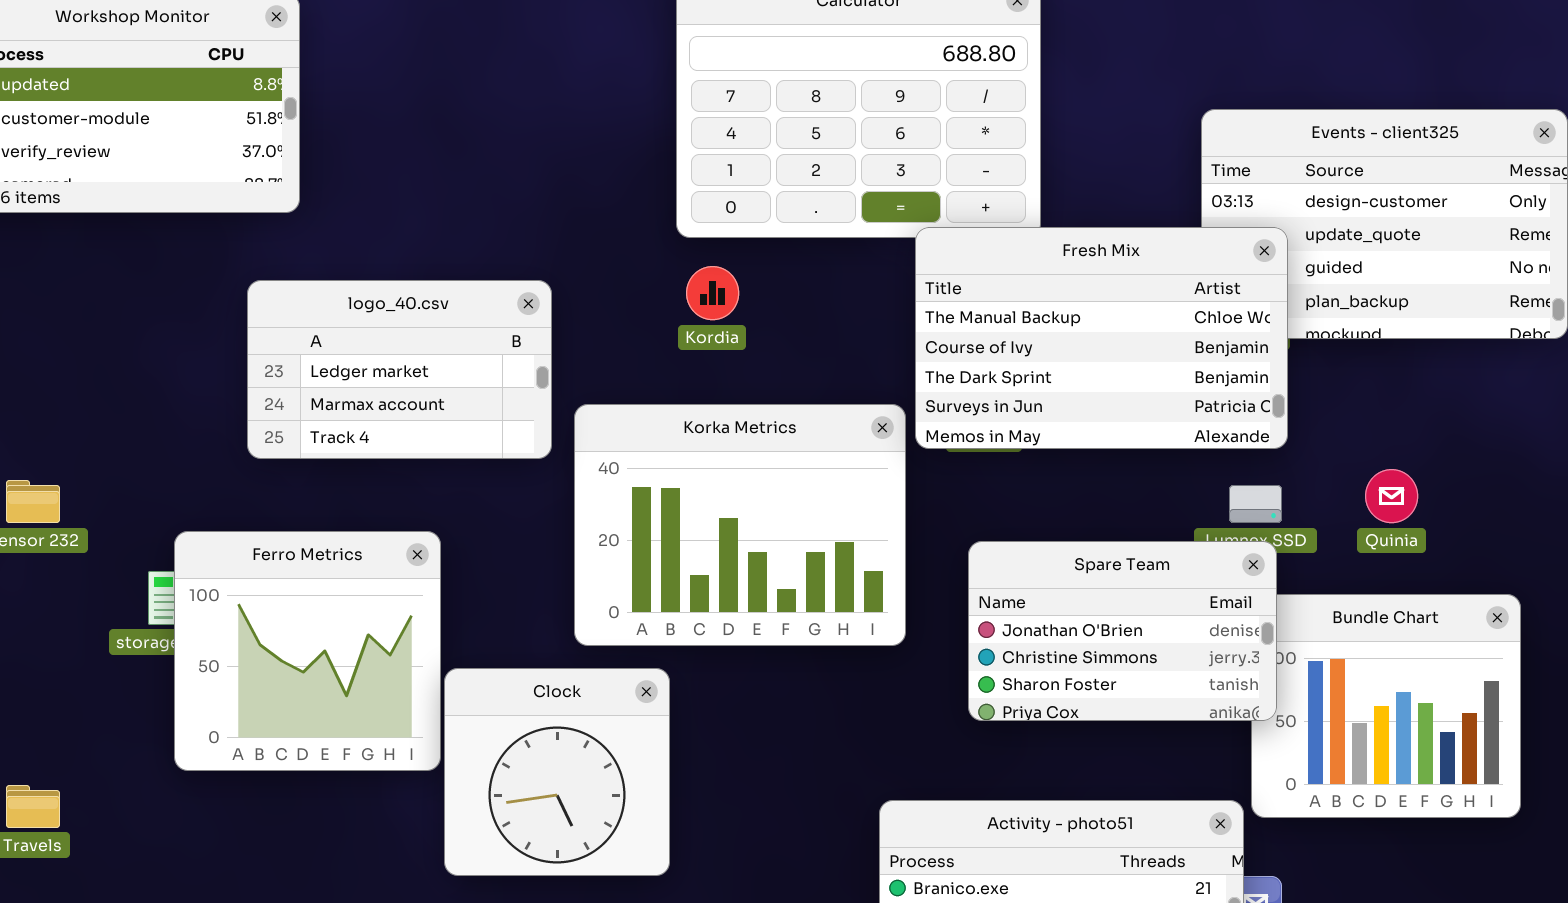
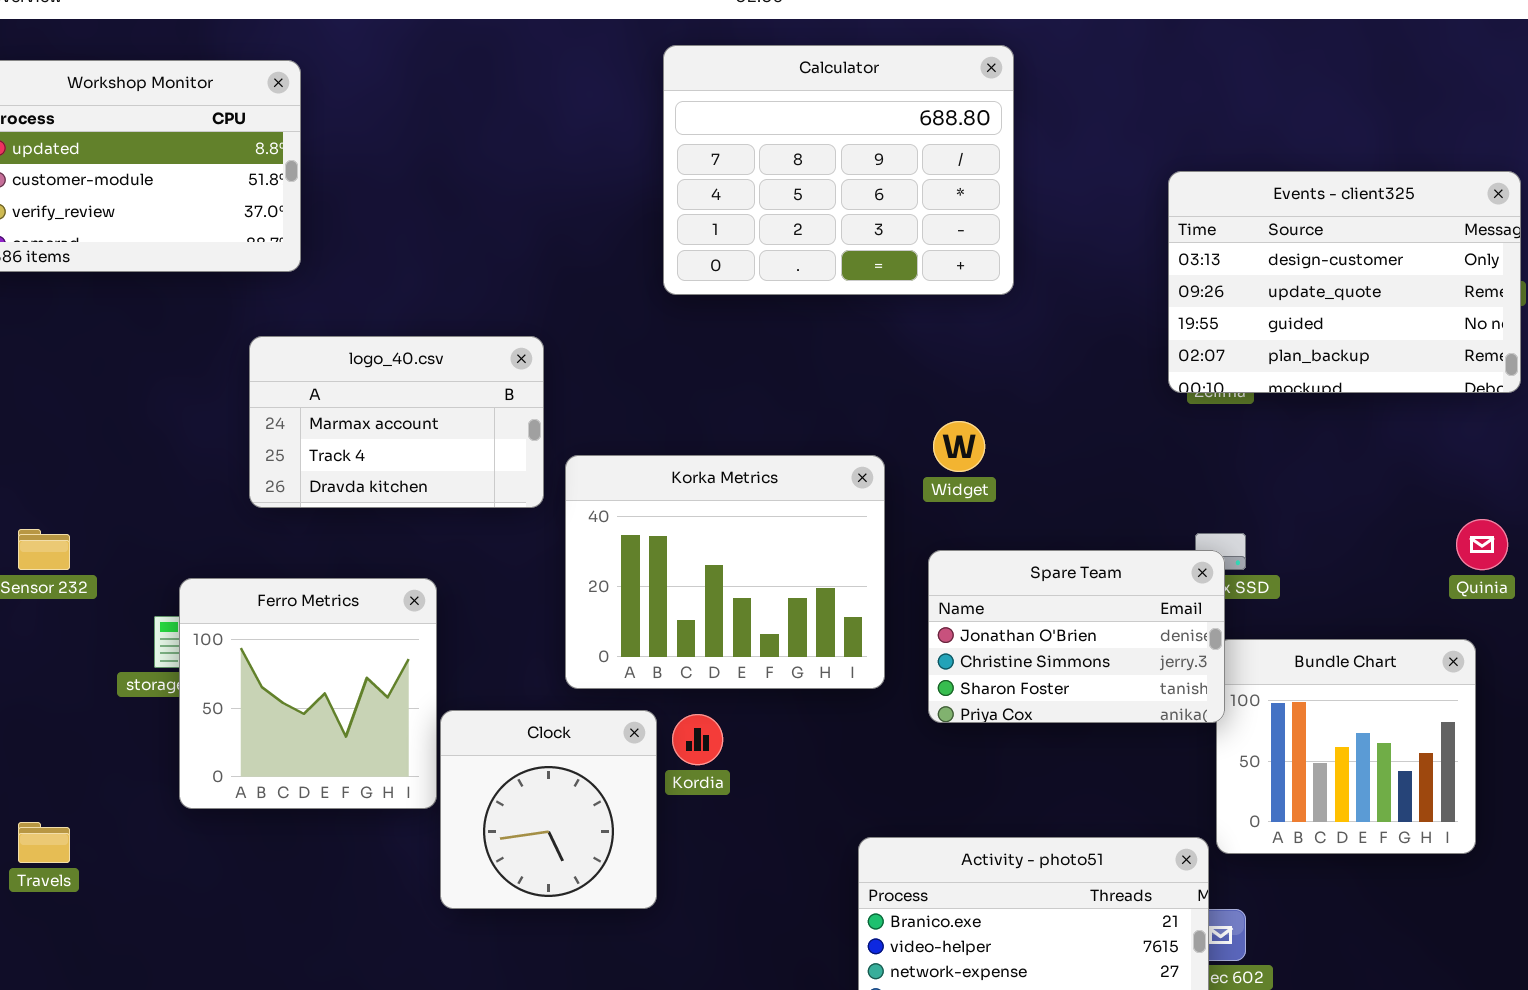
Fresh Mix: [915,227,1288,449] -> none, closed
Kordia: [686,266,739,320] -> [672,714,723,765], moved
logo_40.csv: [247,280,552,459] -> [249,336,544,508], scrolled down 1 row
Quinia: [1365,469,1418,523] -> [1456,519,1508,570], moved
Spare Team: [968,541,1277,721] -> [928,550,1225,723], moved

